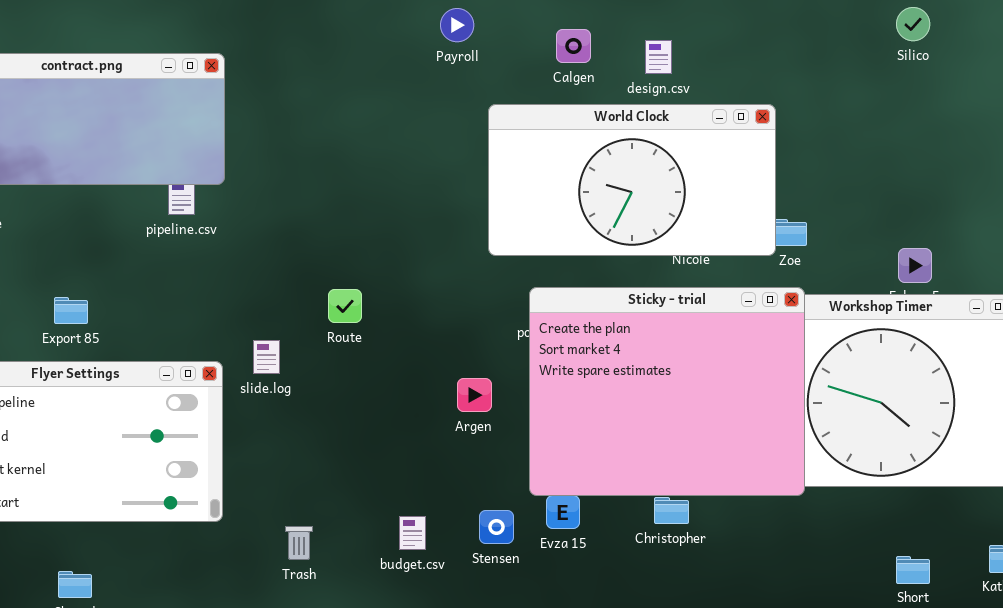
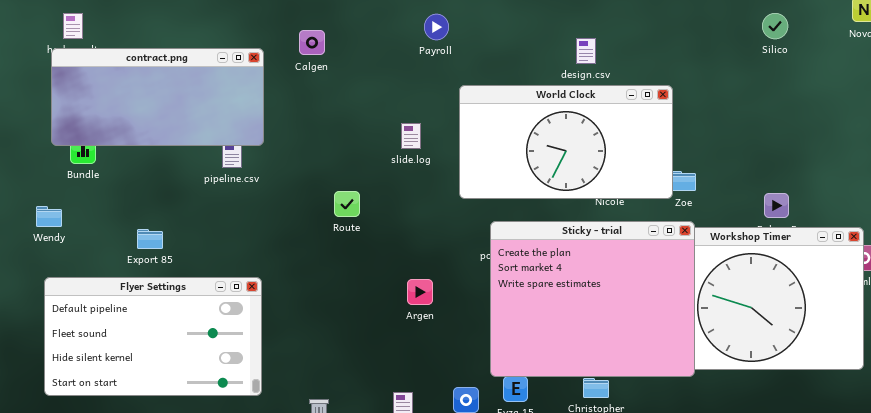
Calgen: [556,29,591,63] -> [299,30,325,55], moved
Route: [328,289,362,323] -> [334,191,360,217], moved
slide.log: [253,340,280,374] -> [401,123,421,149], moved
Argen: [457,378,492,412] -> [407,279,433,305], moved

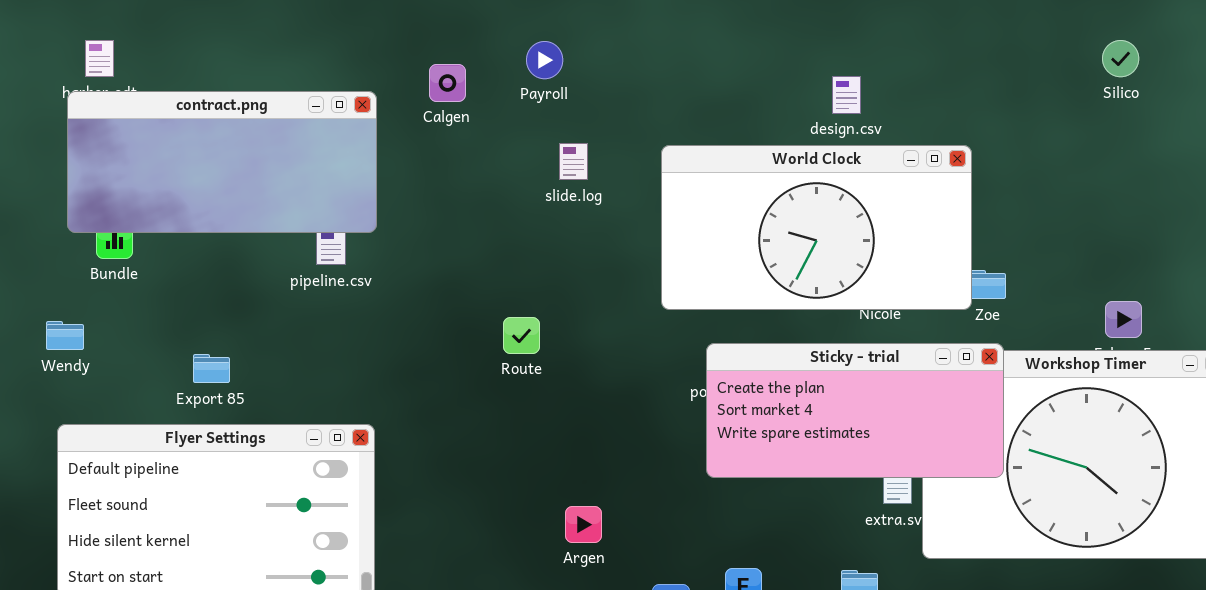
Payroll: [424,14,449,40] -> [526,41,563,79], moved
slide.log: [401,123,421,149] -> [559,143,588,180], moved
Route: [334,191,360,217] -> [503,317,540,354], moved
Sticky - trial: [490,221,695,377] -> [706,343,1004,478], resized
Argen: [407,279,433,305] -> [565,506,602,543], moved

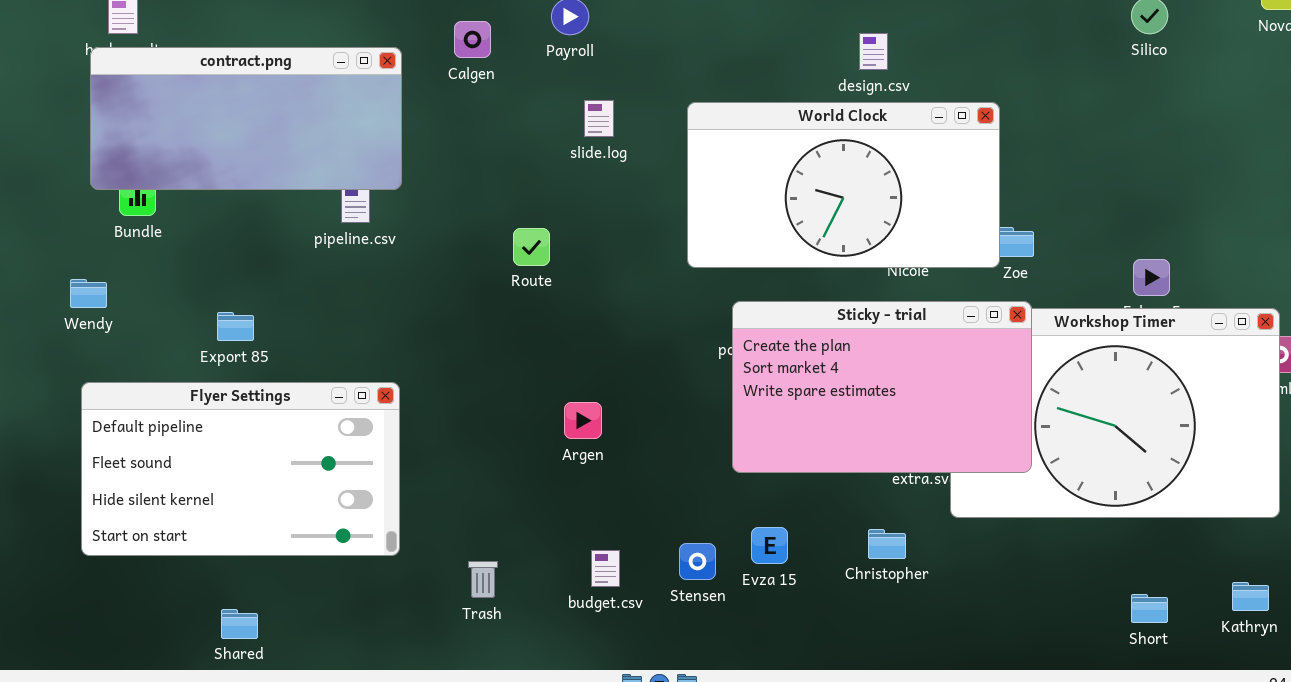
Route: [503,317,540,354] -> [513,228,550,266], moved
Sticky - trial: [706,343,1004,478] -> [732,301,1032,473], resized
Argen: [565,506,602,543] -> [564,402,602,439], moved

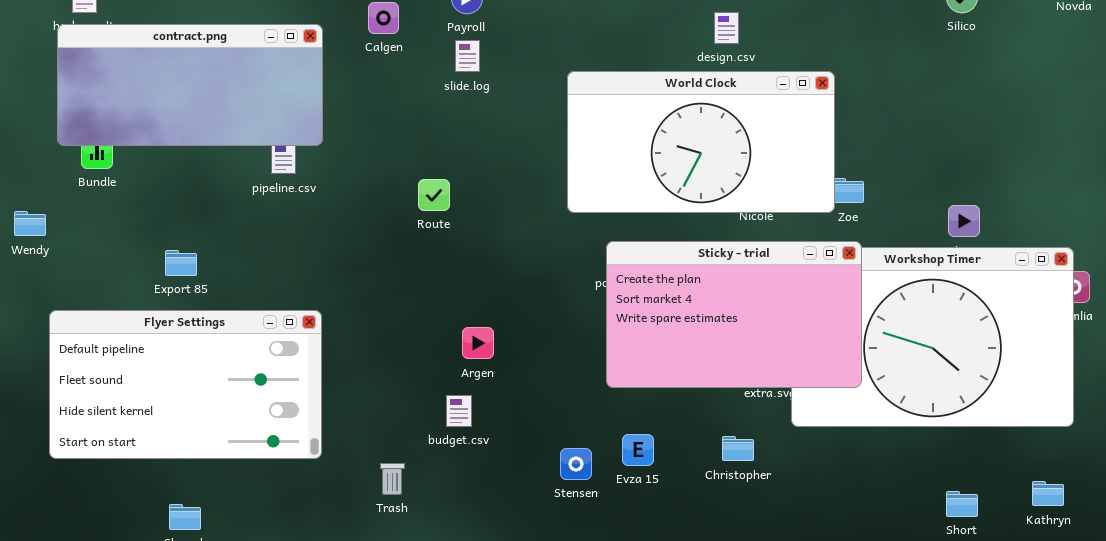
slide.log: [584,100,614,137] -> [455,40,480,72], moved
Wendy: [70,279,107,308] -> [14,211,46,236], moved
budget.csv: [591,550,620,587] -> [446,395,472,427], moved

